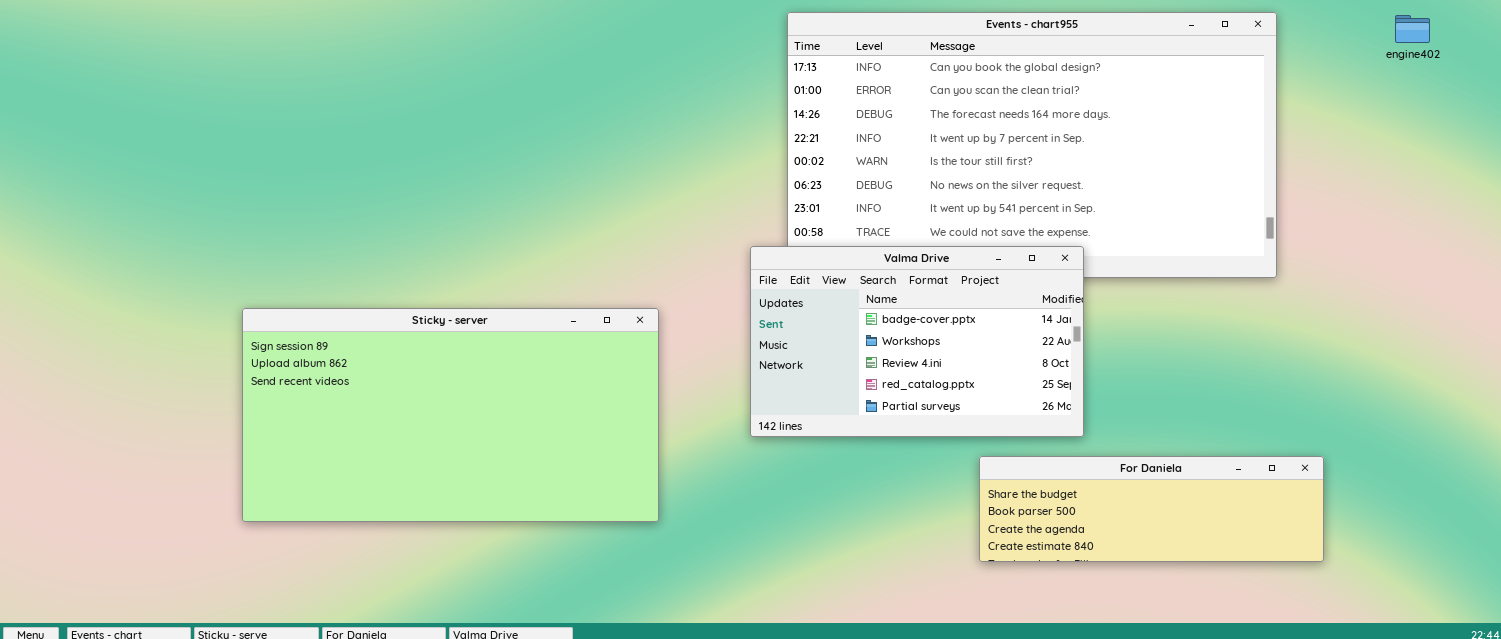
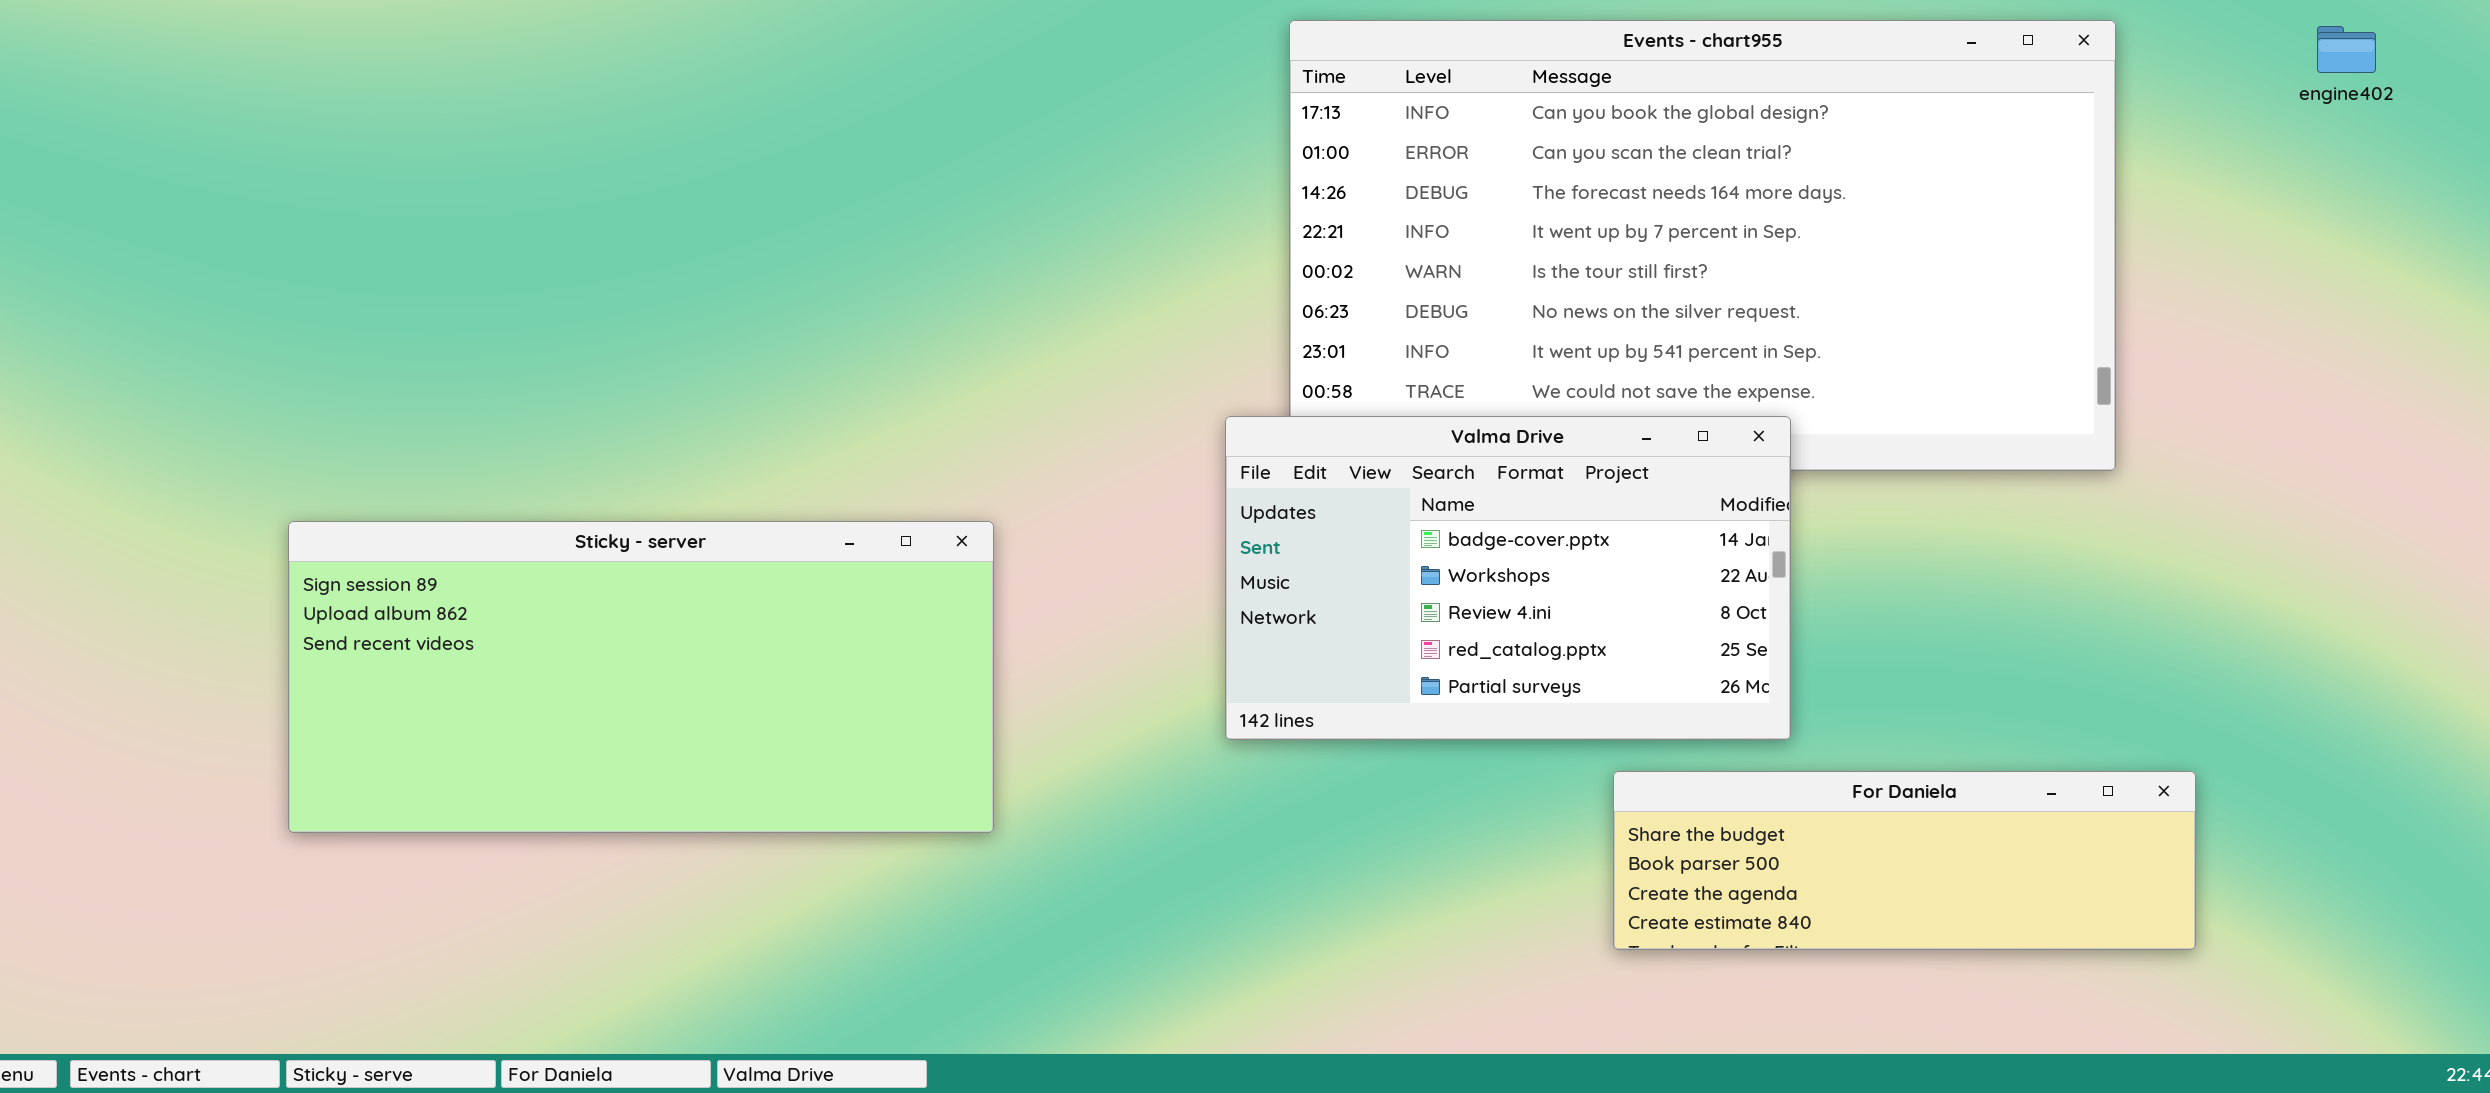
Sticky - server: [242,308,659,522] -> [288,521,994,833], moved, resized

